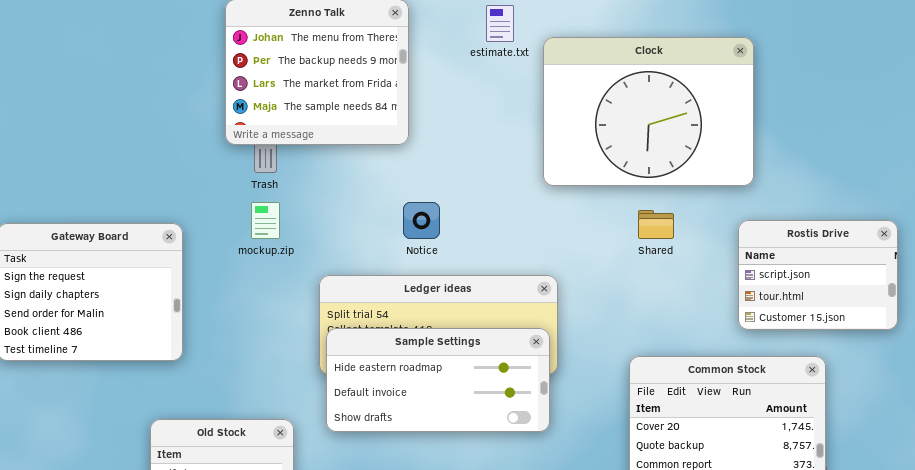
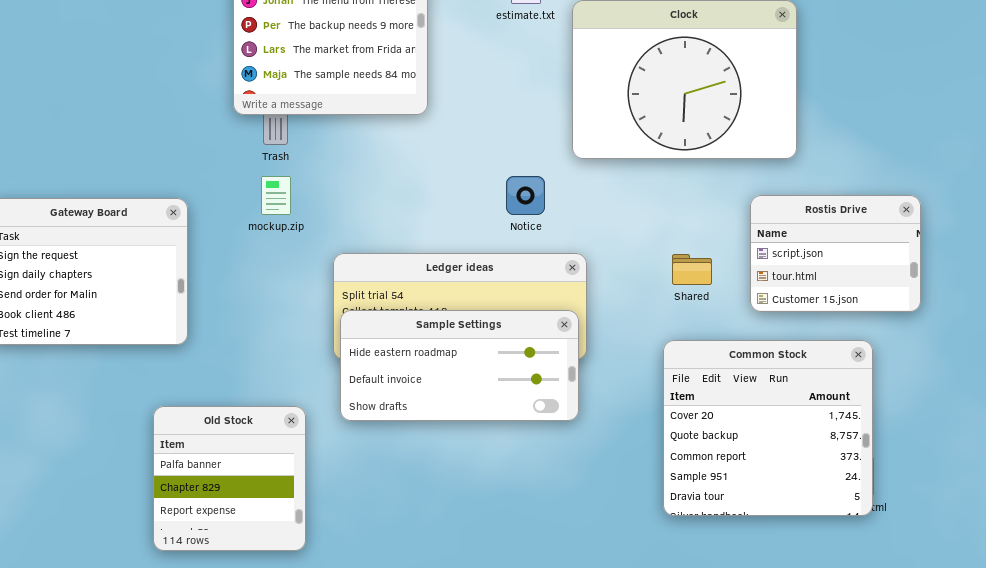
Notice: [403,202,440,239] -> [506,176,545,215], moved
Shared: [638,210,674,239] -> [672,254,712,285], moved
Rostis Drive: [738,220,898,330] -> [750,195,921,312], moved

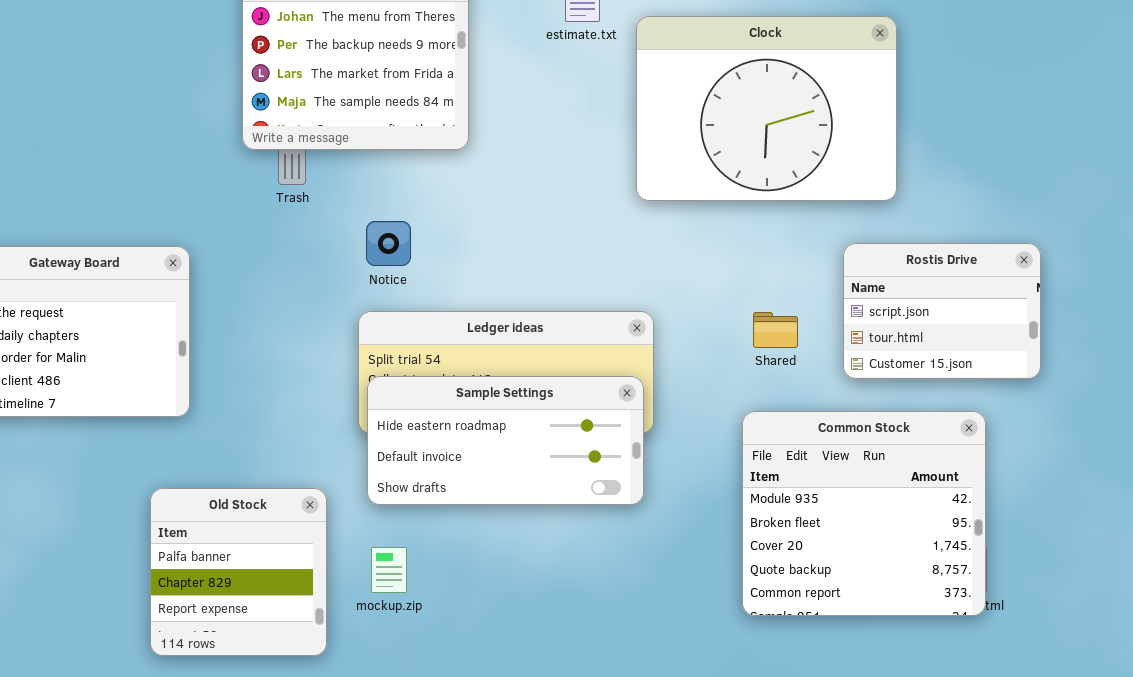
mockup.zip: [261,176,291,215] -> [371,547,407,593], moved
Notice: [506,176,545,215] -> [366,221,411,266], moved
Common Stock: [663,340,873,516] -> [742,411,986,616], scrolled up 2 rows

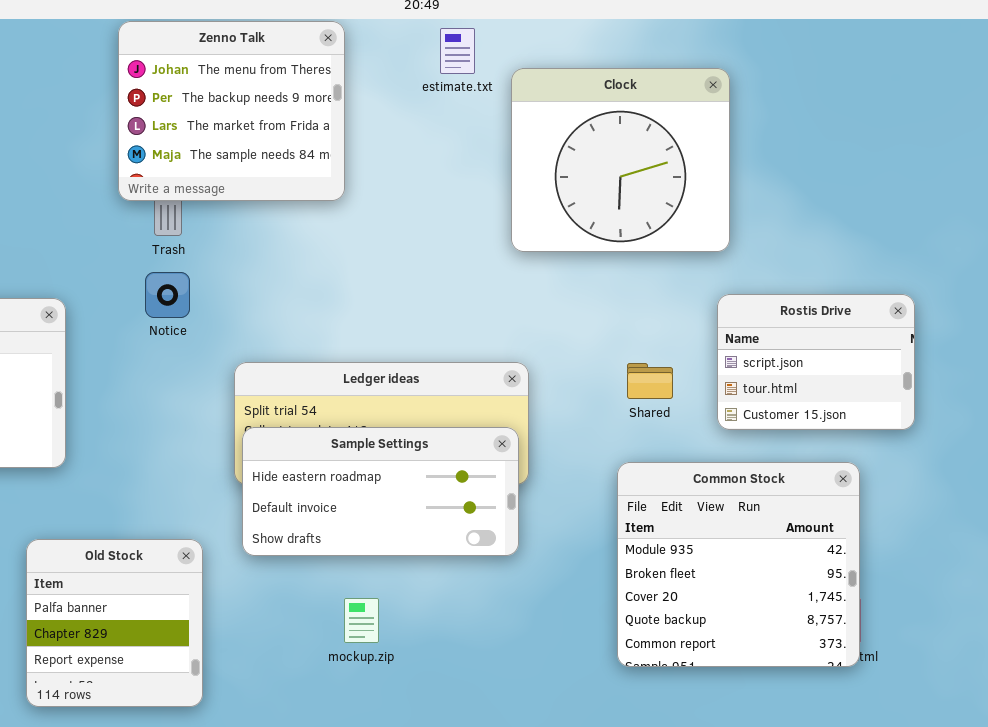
Clock: [636,16,897,201] -> [511,68,730,252], resized
Notice: [366,221,411,266] -> [145,272,190,318], moved
mockup.zip: [371,547,407,593] -> [344,598,379,643], moved

